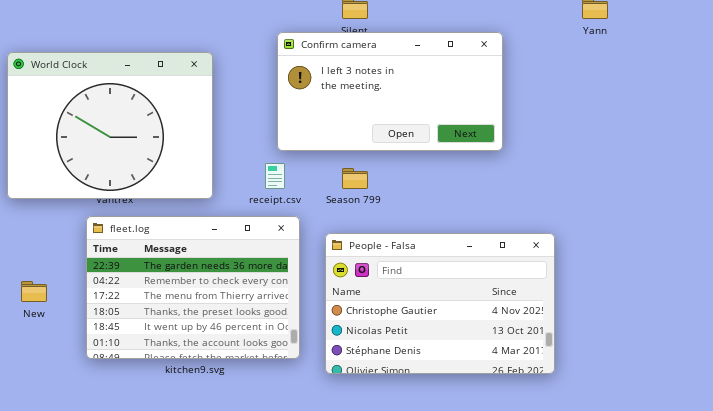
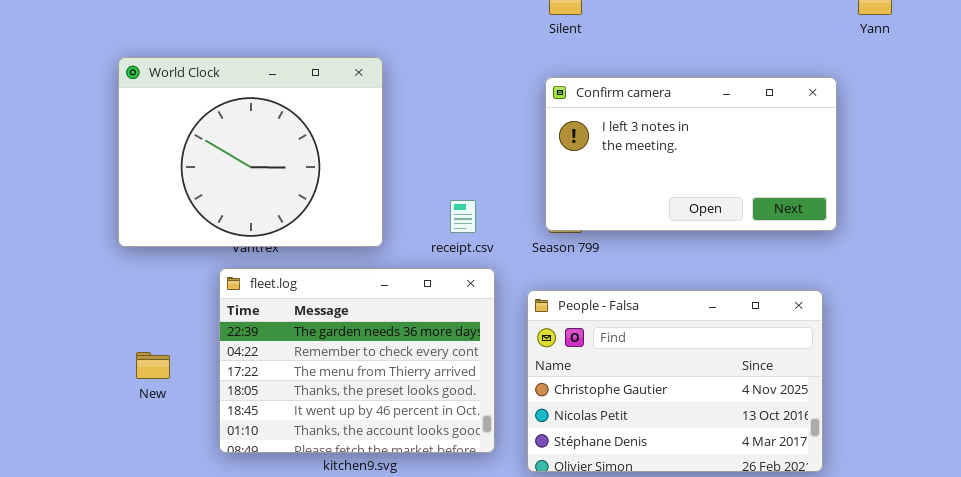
Confirm camera: [277,32,503,151] -> [545,77,837,231], moved

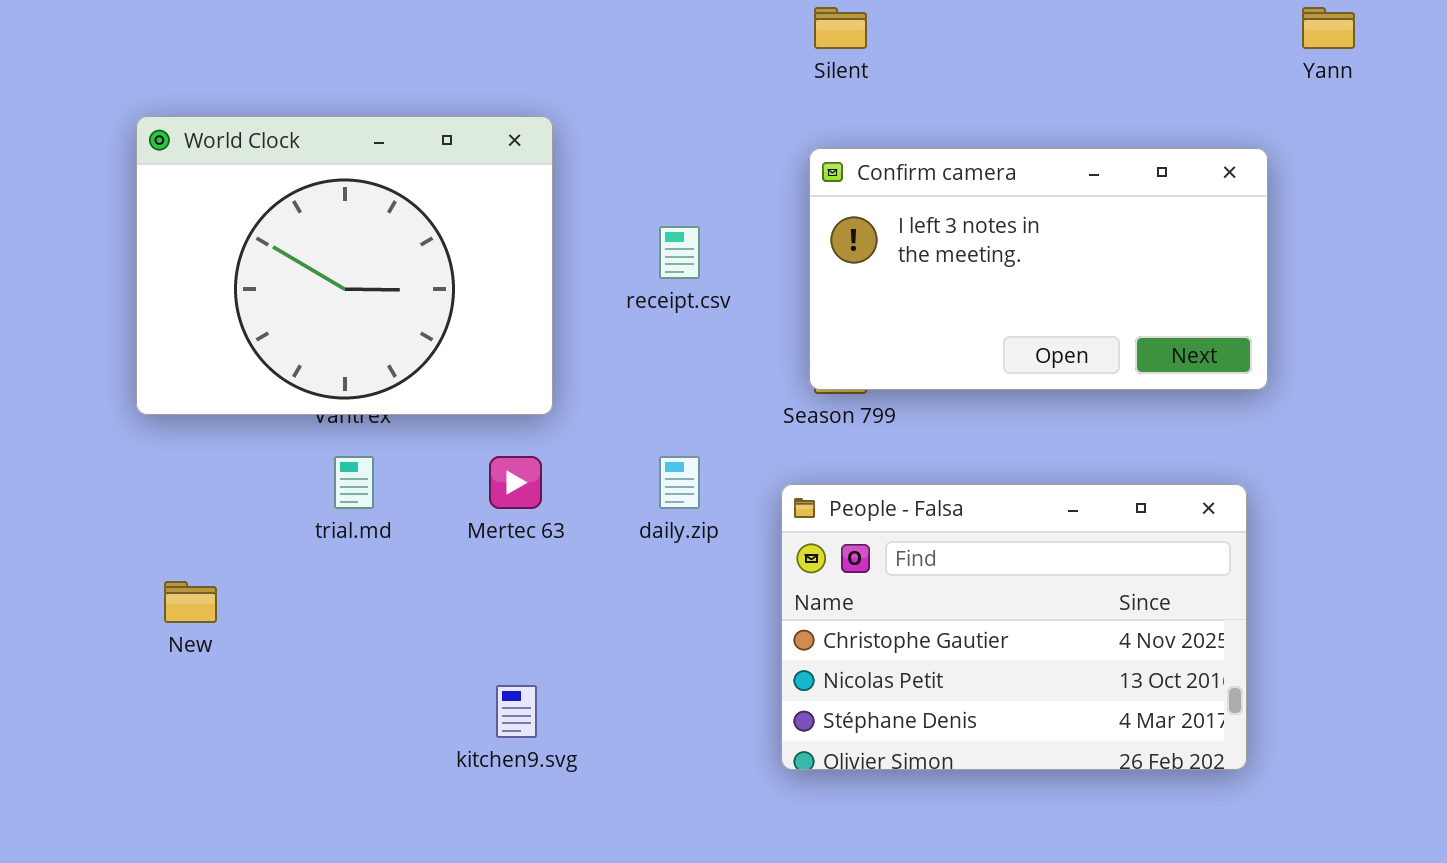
receipt.csv: [450,200,476,233] -> [659,226,700,279], moved
fleet.log: [219,268,495,453] -> none, closed

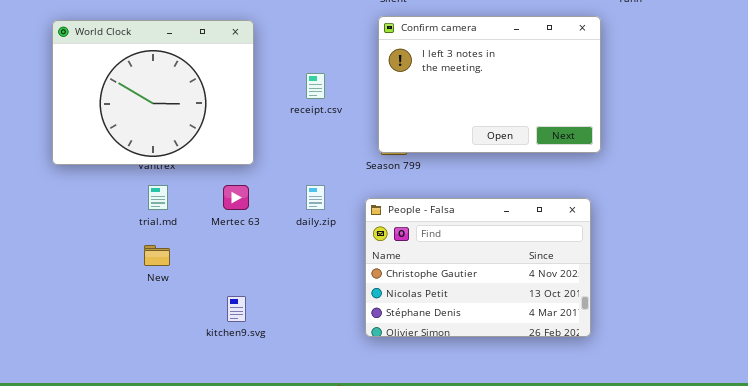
Confirm camera: [809,148,1268,390] -> [378,16,601,153], resized
New: [164,581,217,623] -> [144,245,170,266], moved

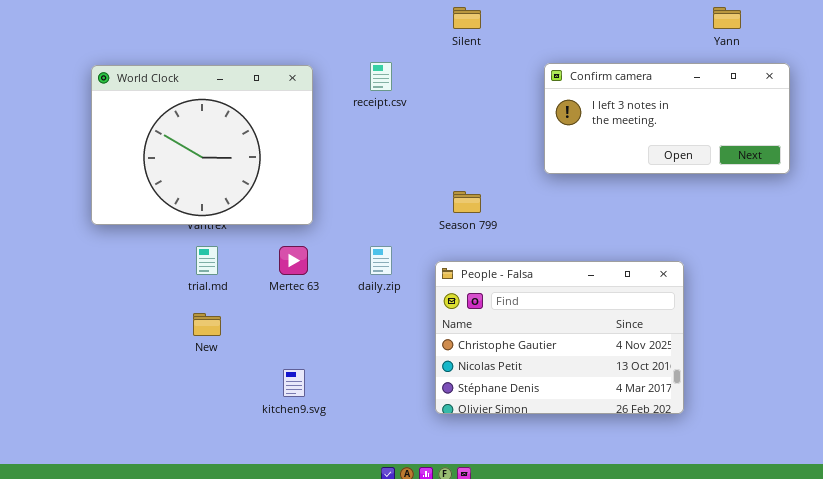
Confirm camera: [378,16,601,153] -> [544,63,790,174], moved, resized
receipt.csv: [306,73,325,99] -> [370,62,392,91], moved

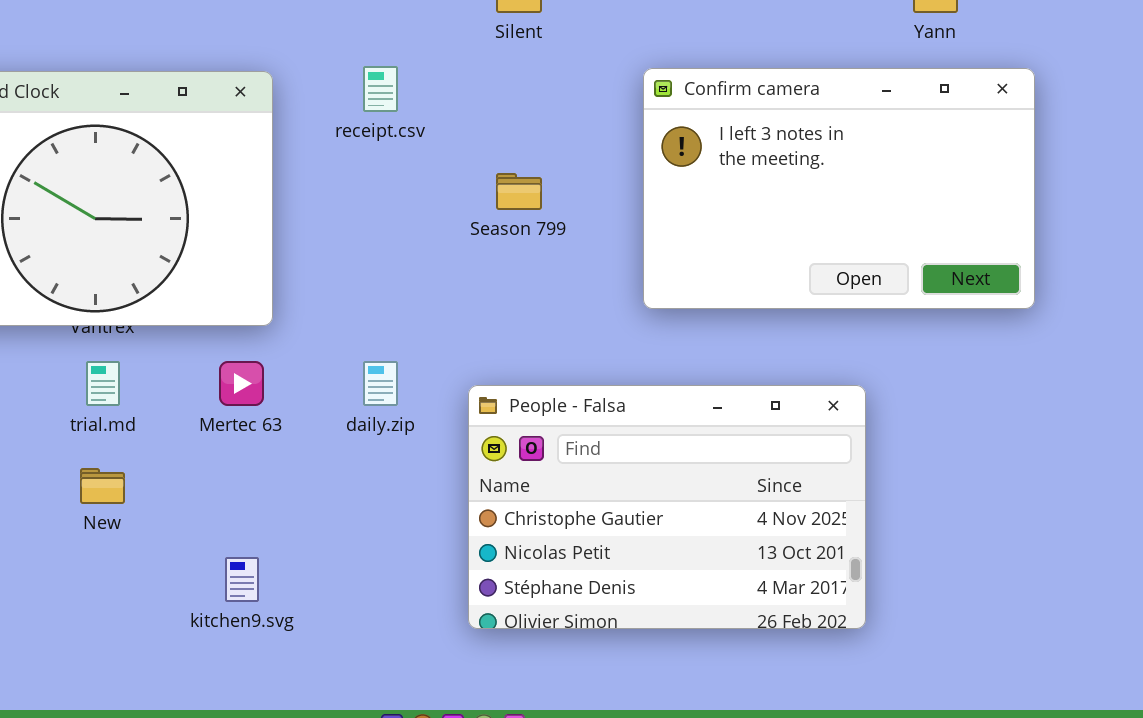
Confirm camera: [544,63,790,174] -> [643,68,1035,309], resized
Season 799: [453,191,481,213] -> [496,173,542,210], moved

